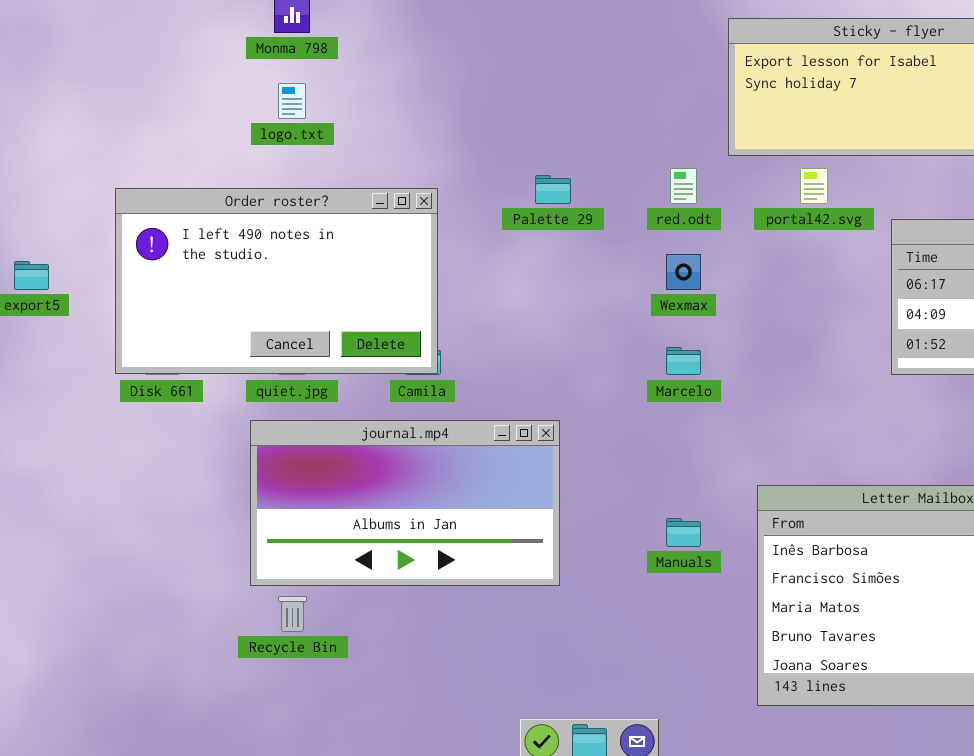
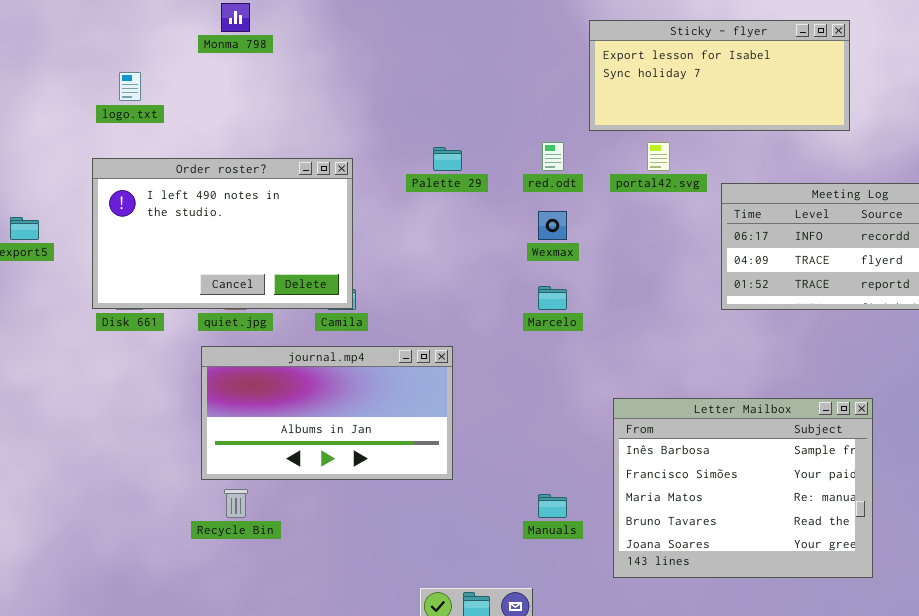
logo.txt: [278,83,306,119] -> [119,72,141,101], moved
Manuals: [666,518,701,547] -> [538,494,567,518], moved

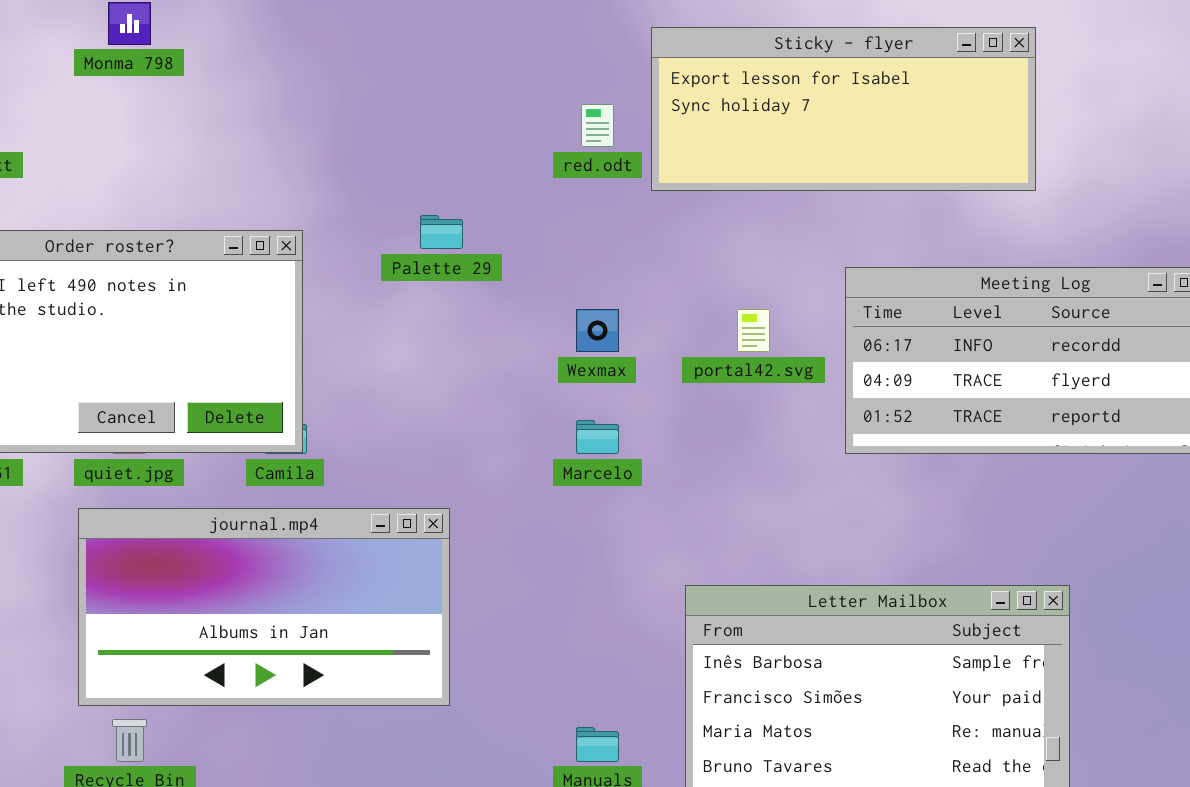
red.odt: [542,142,564,171] -> [581,104,614,147], moved
portal42.svg: [647,142,670,171] -> [737,309,770,352], moved

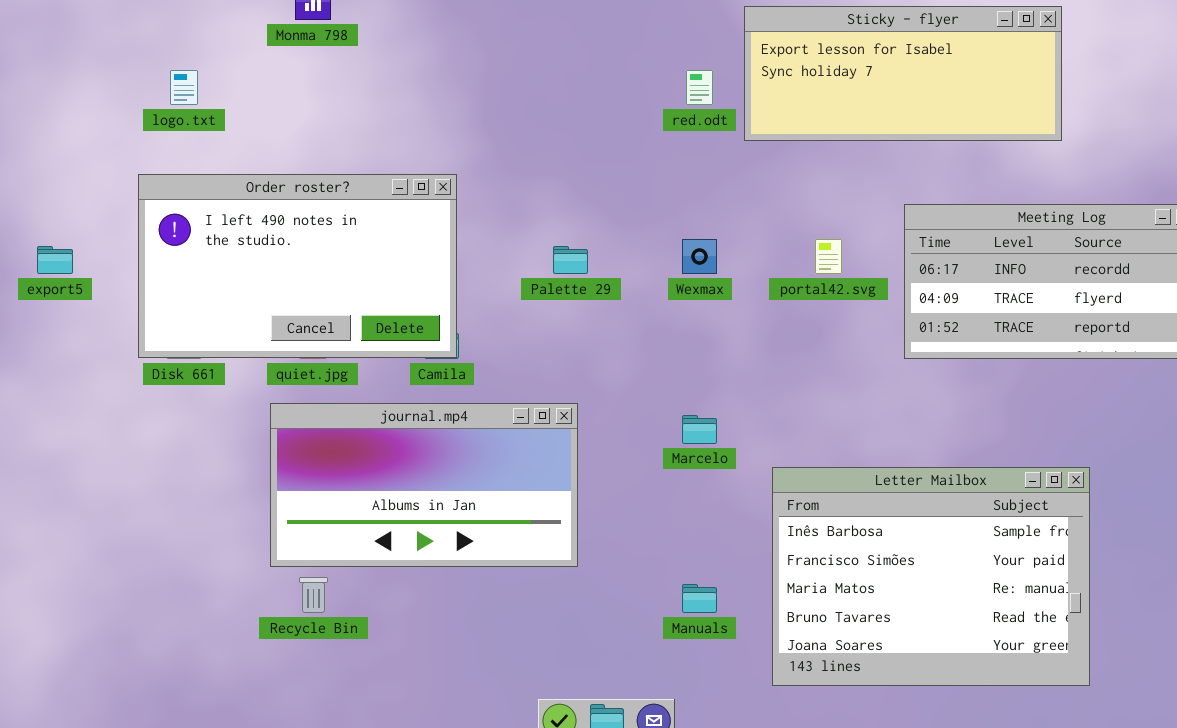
Palette 29: [420,215,463,249] -> [553,246,588,274], moved
Marcelo: [576,420,619,454] -> [682,415,717,444], moved

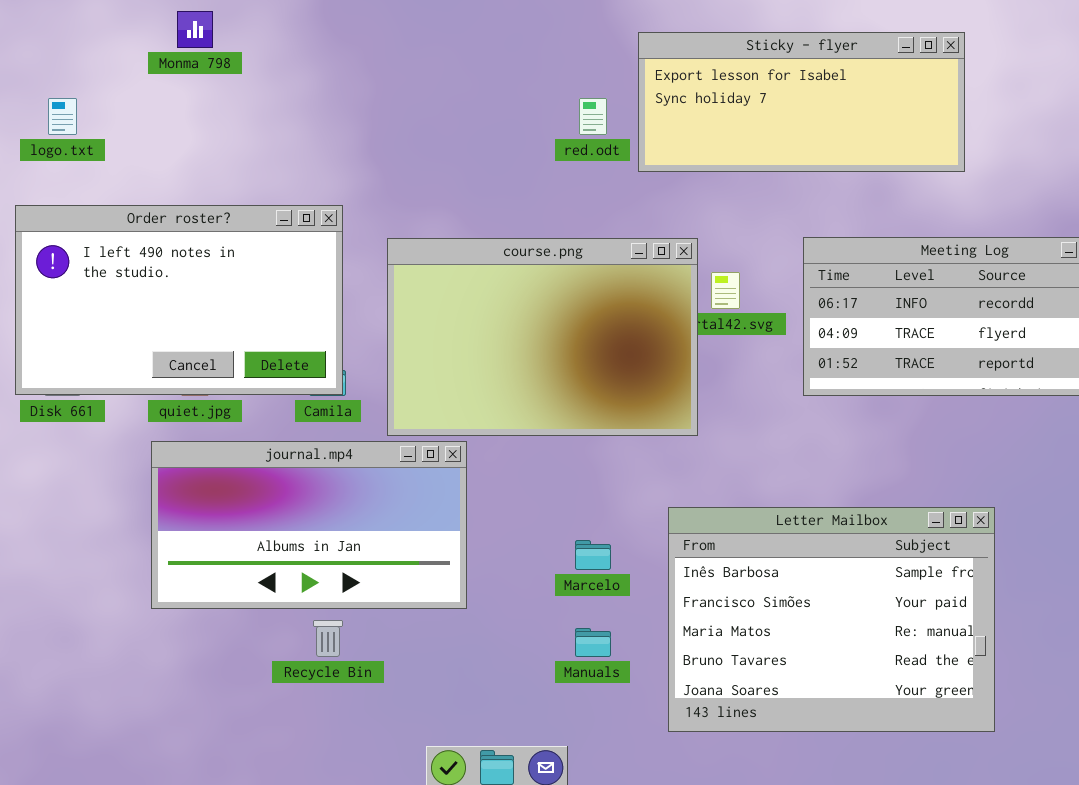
course.png: none -> [387,238,698,436], opened
Marcelo: [682,415,717,444] -> [575,540,611,570], moved
Recycle Bin: [299,577,328,613] -> [313,620,343,657], moved

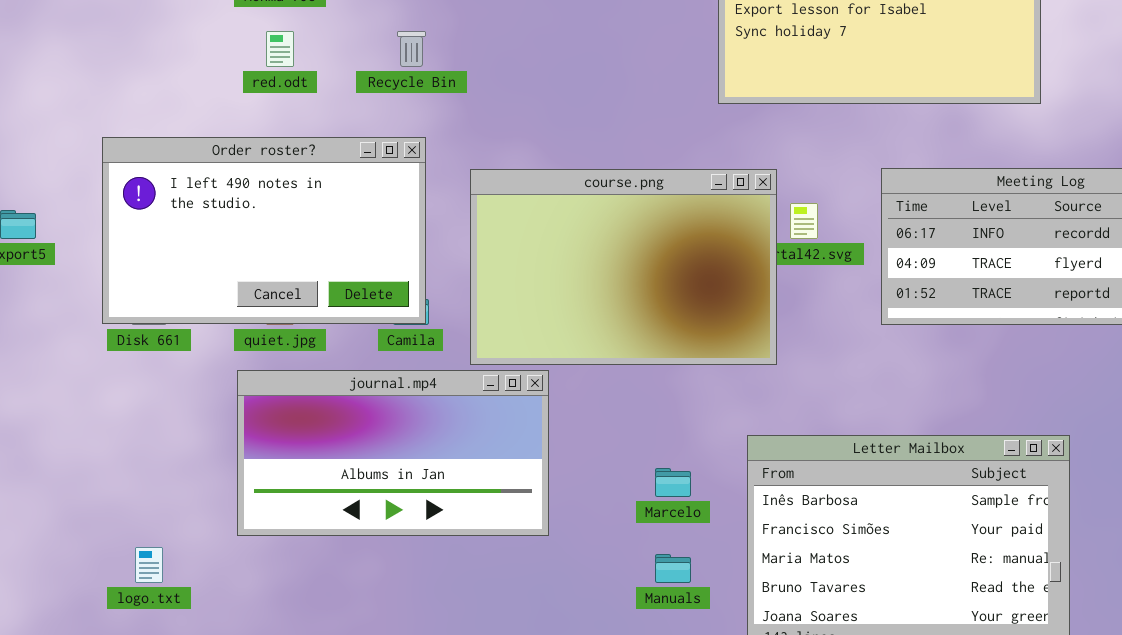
logo.txt: [48,98,77,135] -> [135,547,163,583], moved
red.odt: [579,98,607,135] -> [266,31,294,67], moved
Recycle Bin: [313,620,343,657] -> [397,31,426,67], moved

